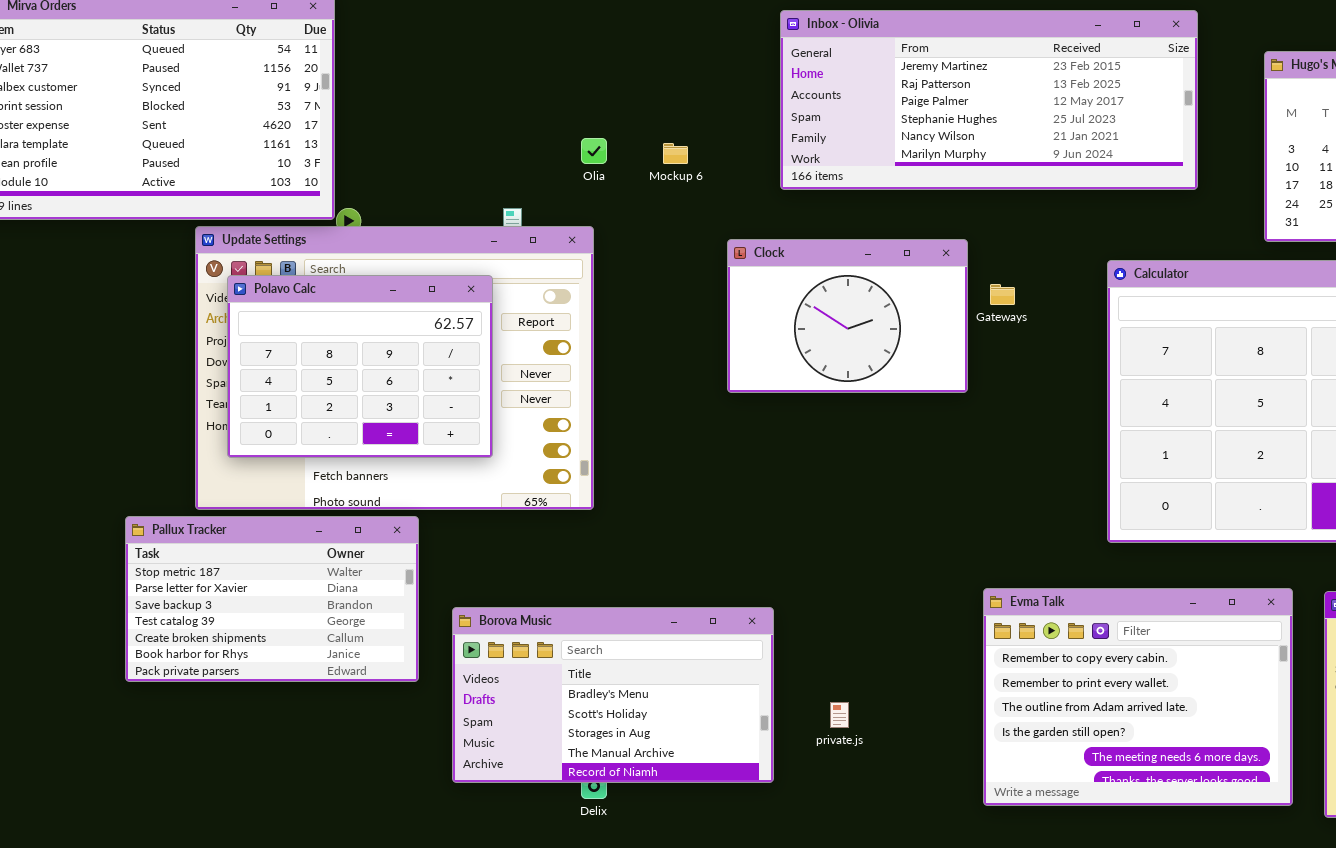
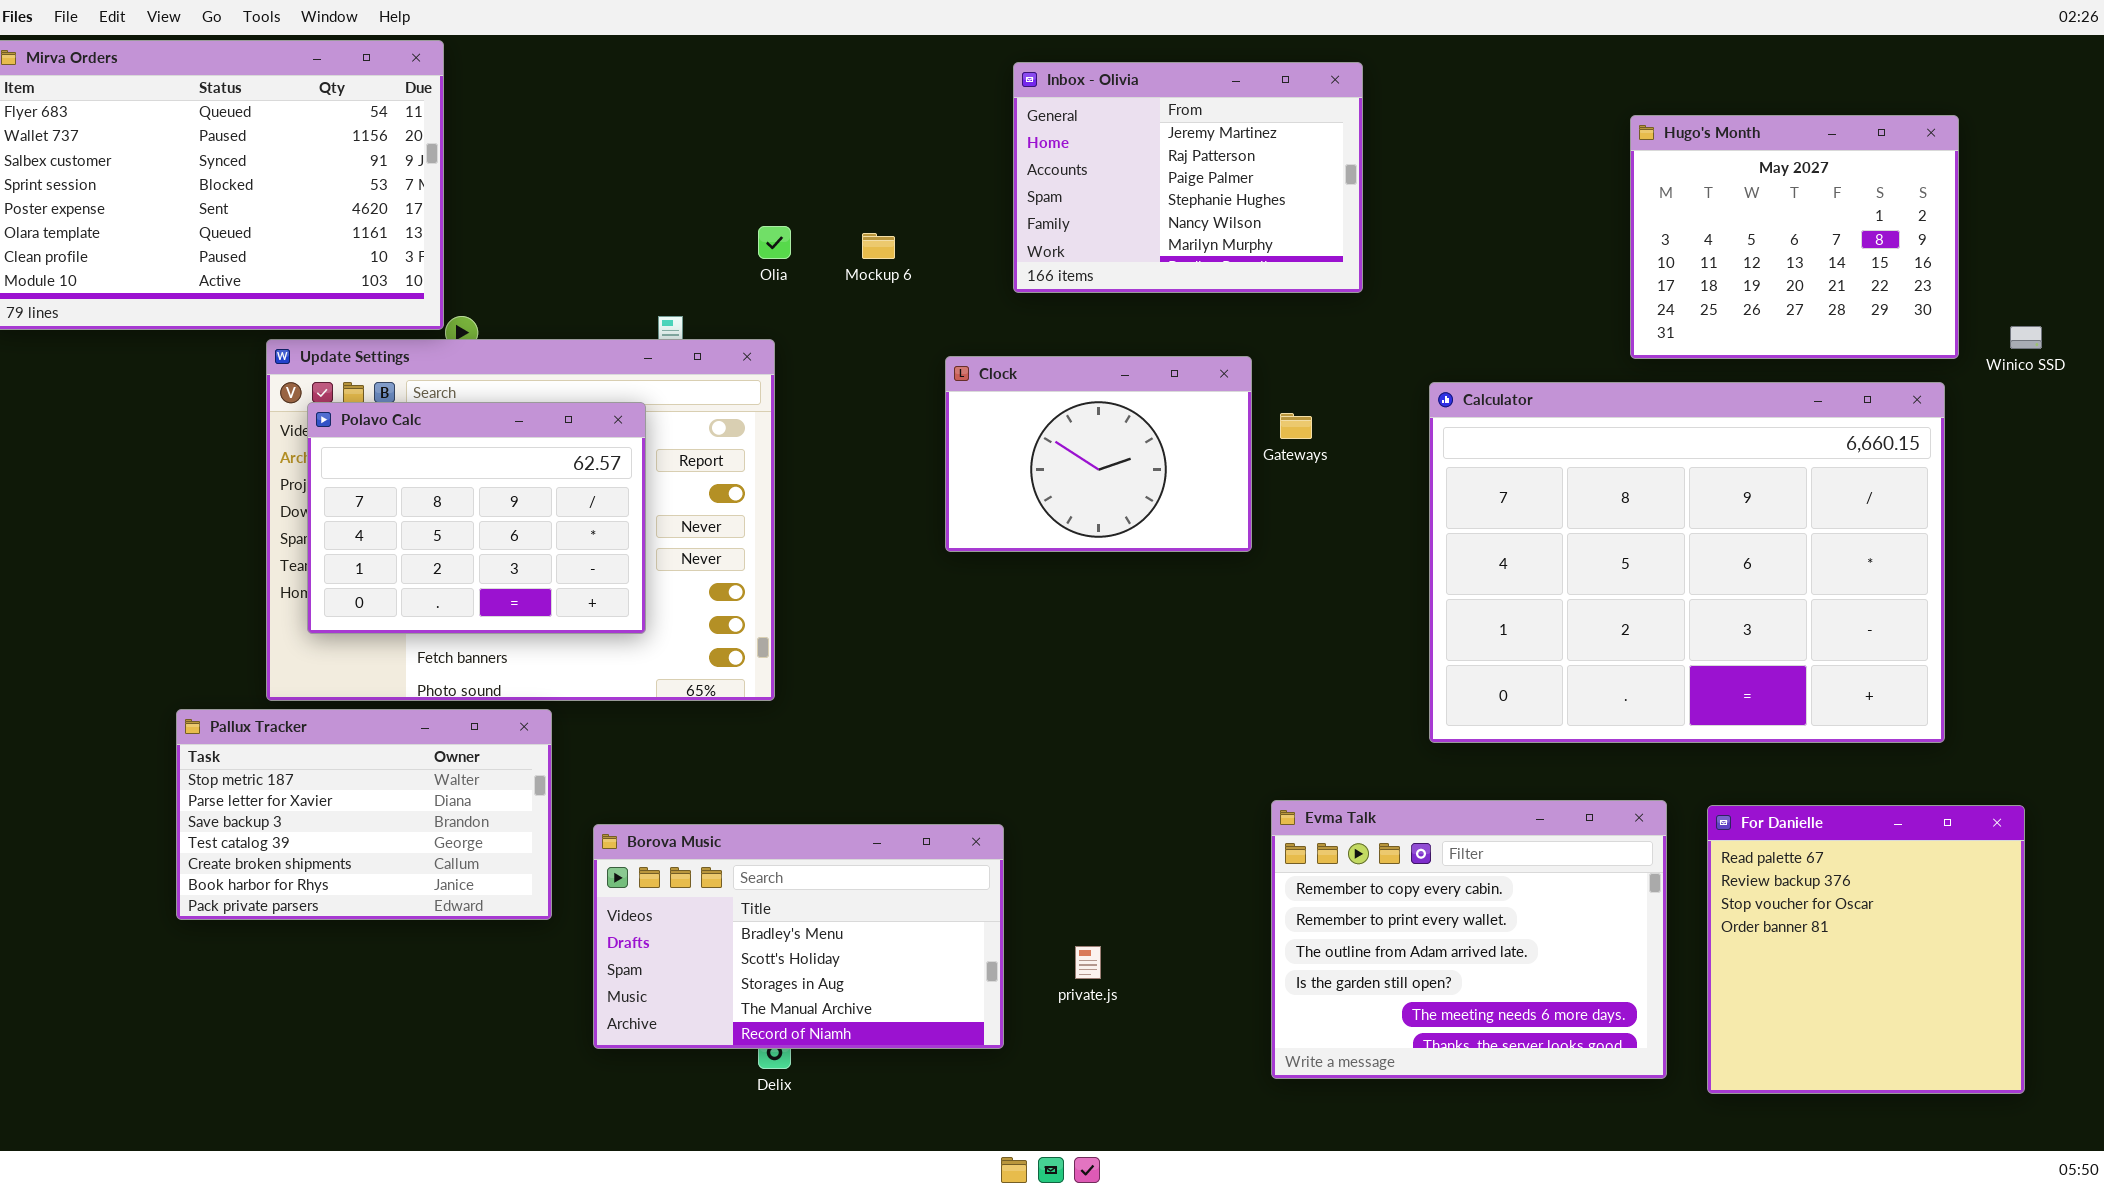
Inbox - Olivia: [780,10,1198,190] -> [1013,62,1363,293], resized

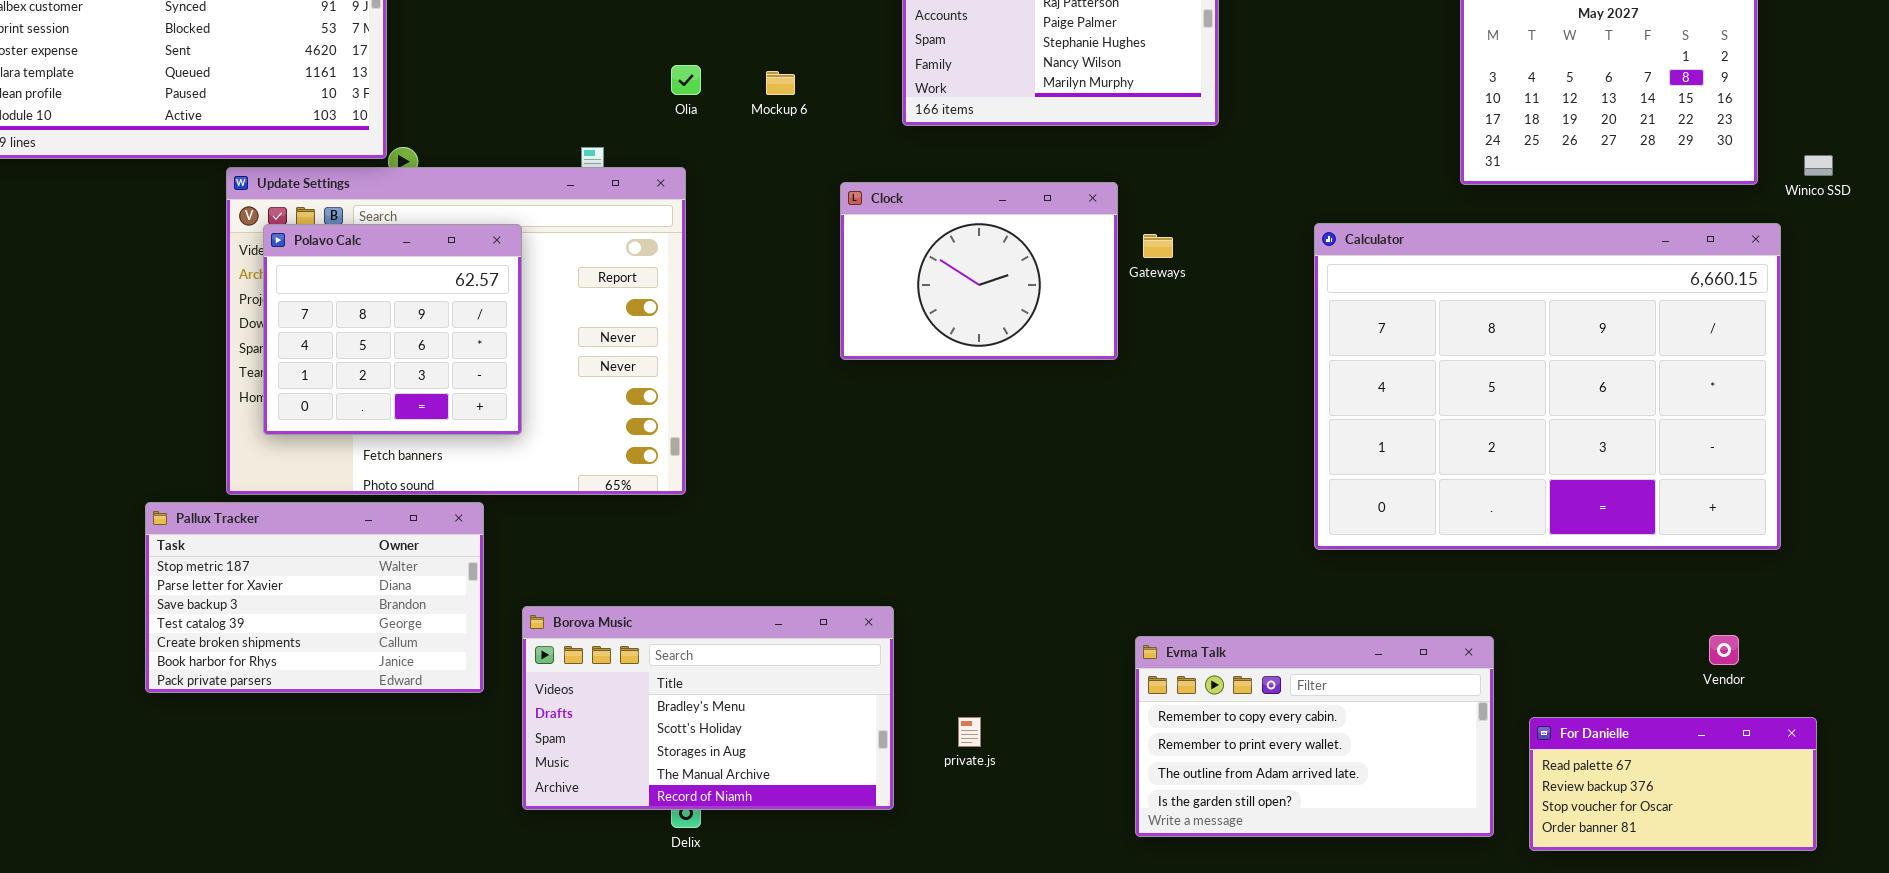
Calculator: [1429,382,1945,743] -> [1314,223,1781,550], moved
Polavo Calc: [307,402,646,634] -> [263,224,522,435], resized
Evma Talk: [1271,800,1667,1079] -> [1135,636,1494,837], resized
For Danielle: [1707,805,2025,1094] -> [1529,717,1817,851], resized

